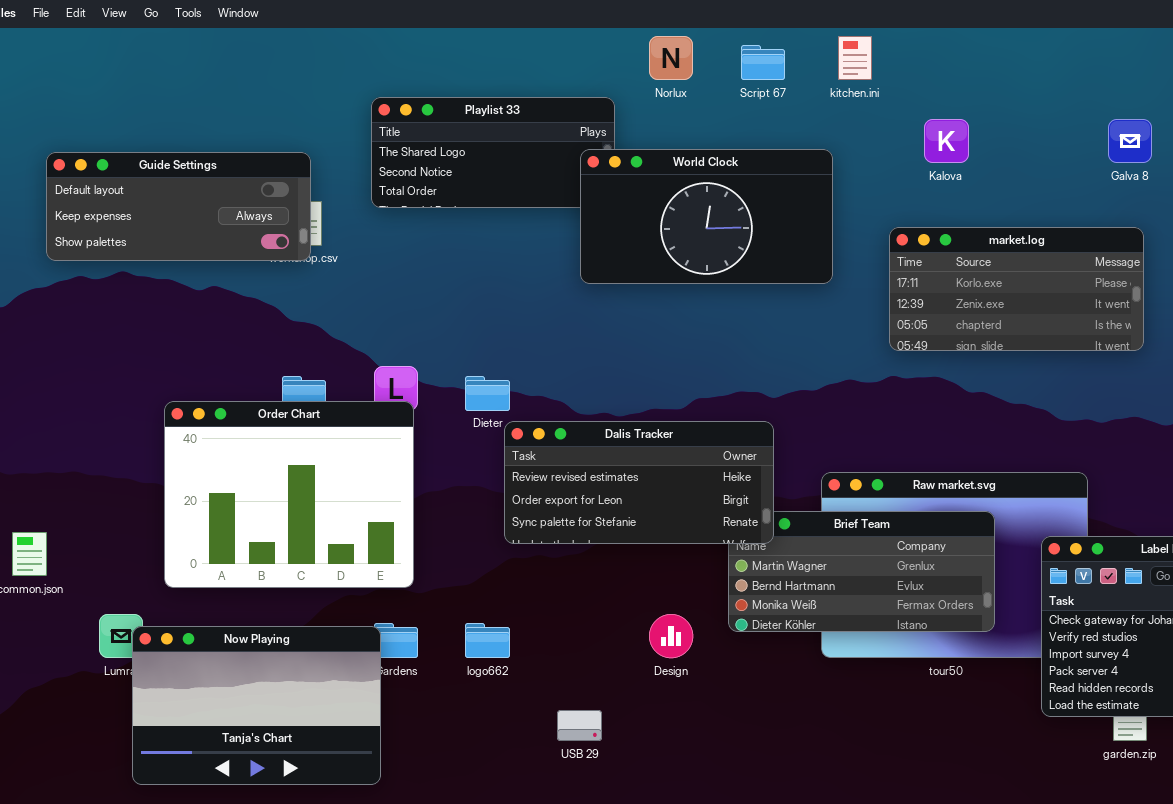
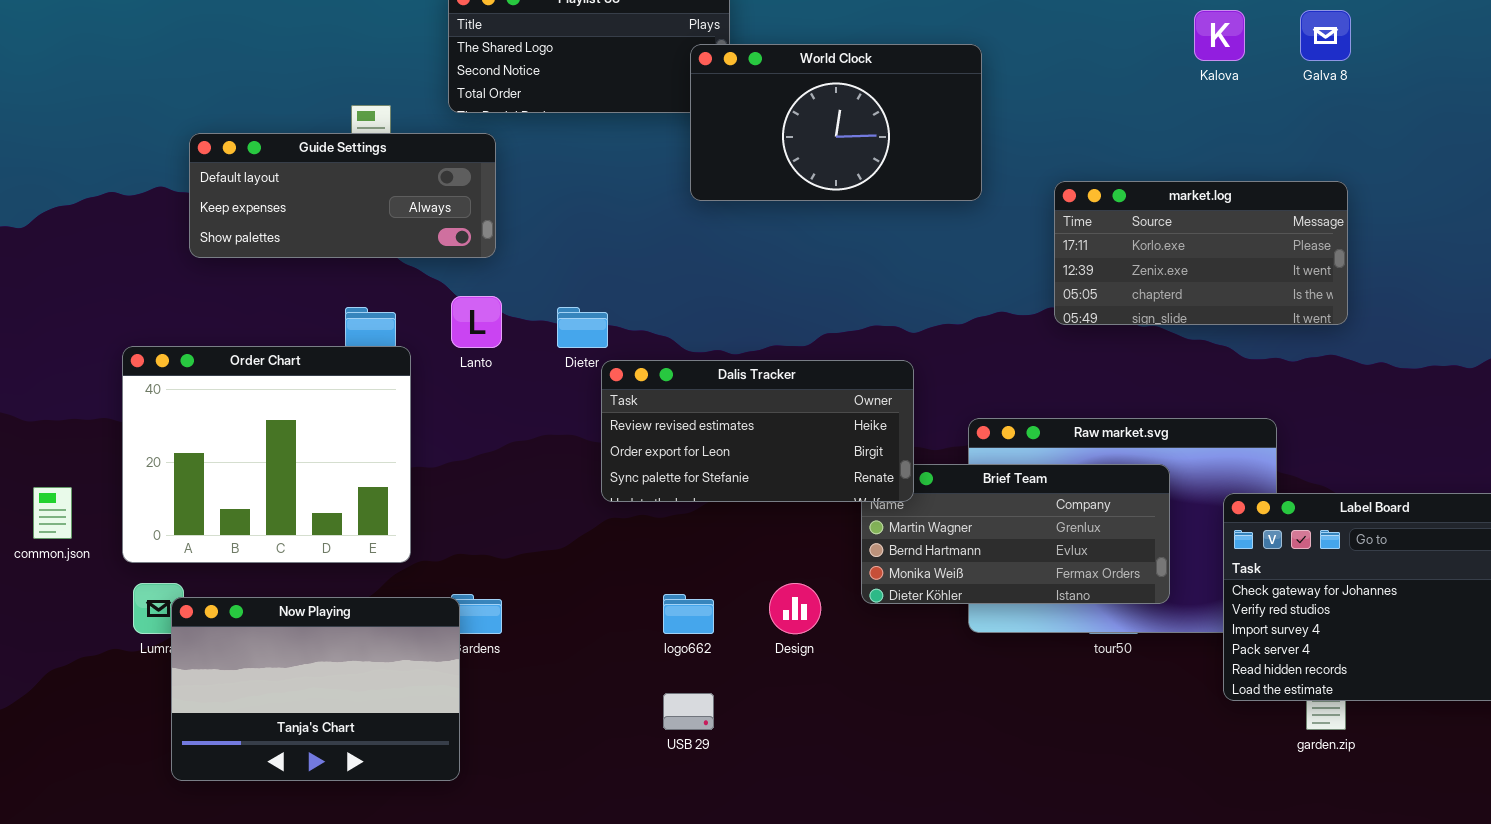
Kalova: [924,119,969,163] -> [1194,10,1245,61], moved
Guide Settings: [46,152,311,261] -> [189,133,496,258], moved
market.log: [889,227,1144,351] -> [1054,181,1348,325], moved
Order Chart: [164,401,414,588] -> [122,346,411,563], moved
logo662: [465,623,510,658] -> [663,594,714,634], moved

